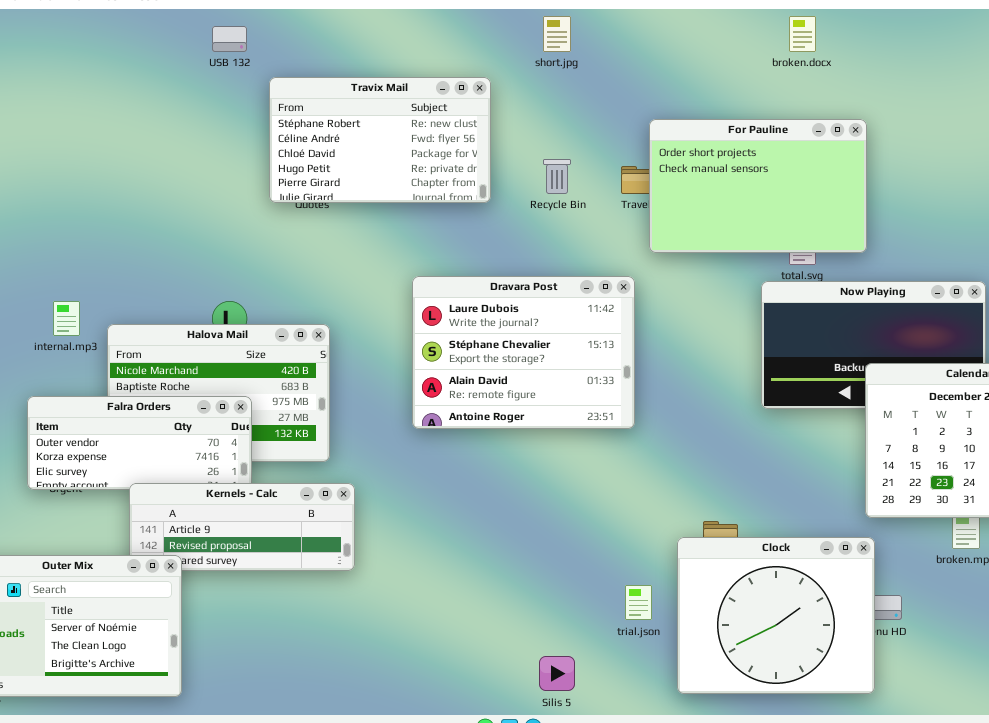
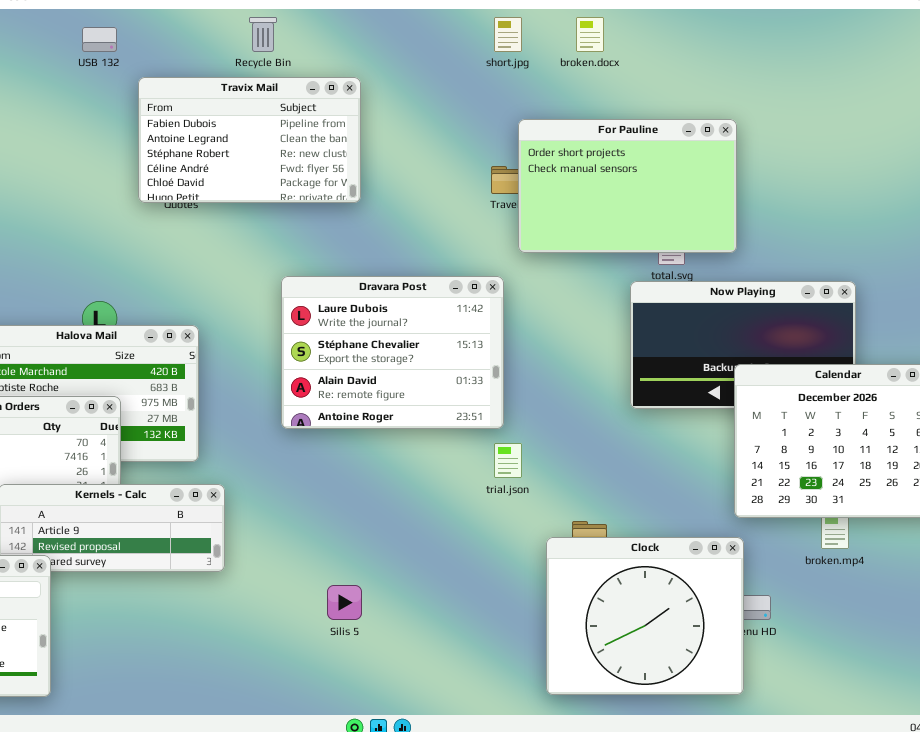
short.jpg: [543,16,571,52] -> [494,17,522,52], moved
broken.docx: [789,16,816,52] -> [576,17,604,52], moved
Travix Mail: [269,77,491,203] -> [138,77,361,203], scrolled up 2 rows
Recycle Bin: [543,159,571,194] -> [249,17,277,52], moved
trial.json: [625,585,652,620] -> [494,443,522,478], moved
Silis 5: [539,656,575,691] -> [327,585,362,620], moved

